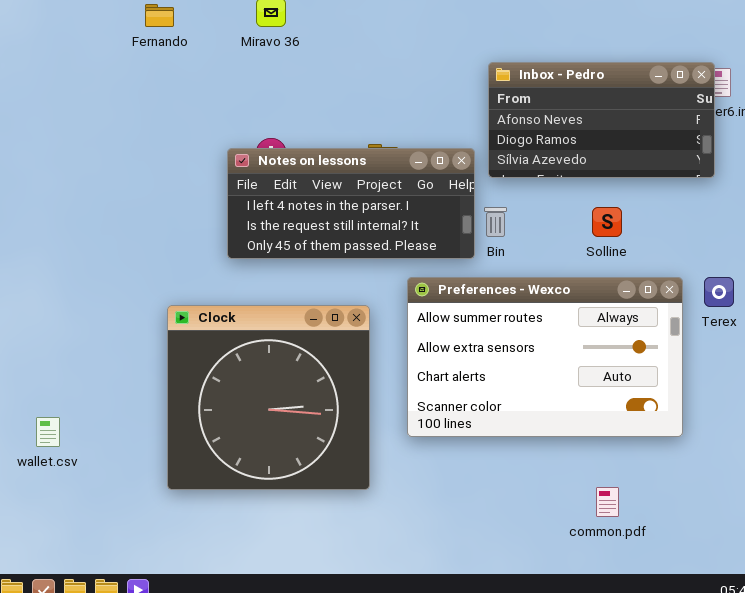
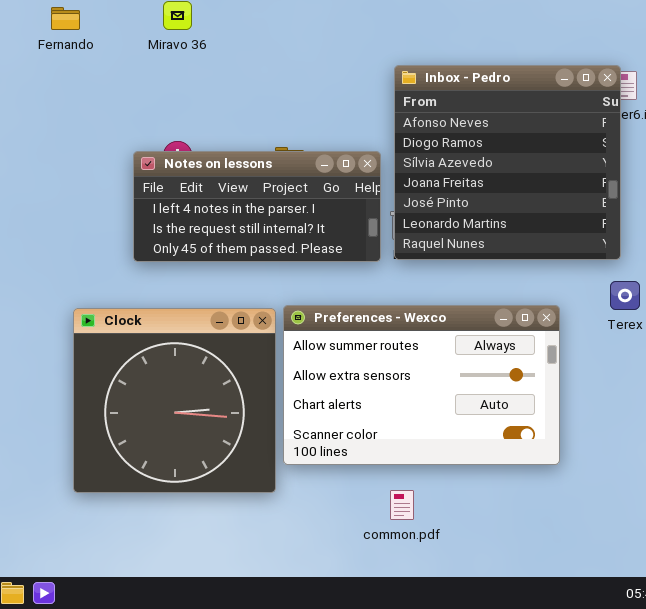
Inbox - Pedro: [488,62,715,178] -> [394,65,621,260], resized
Preferences - Wexco: [407,277,683,437] -> [283,305,560,465], moved
common.pdf: [596,487,619,517] -> [390,490,414,520], moved

